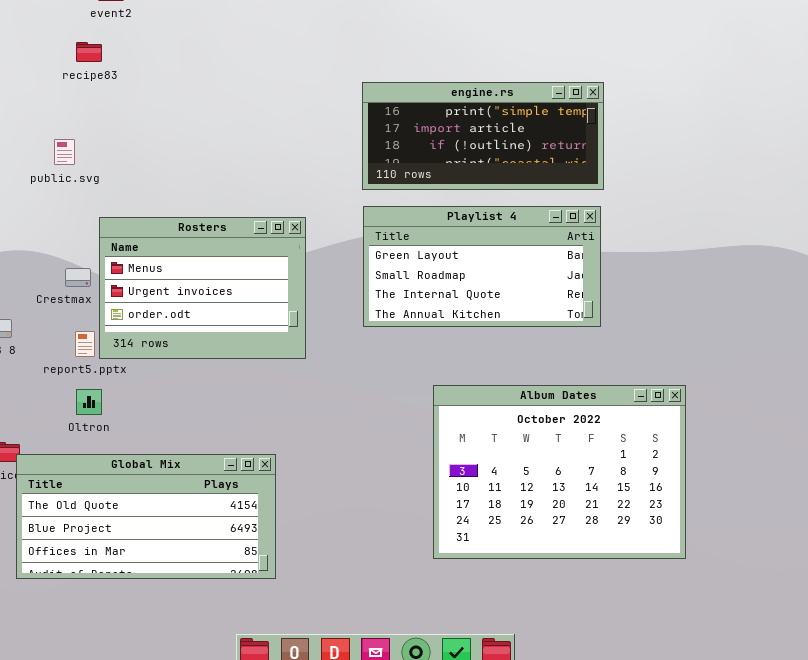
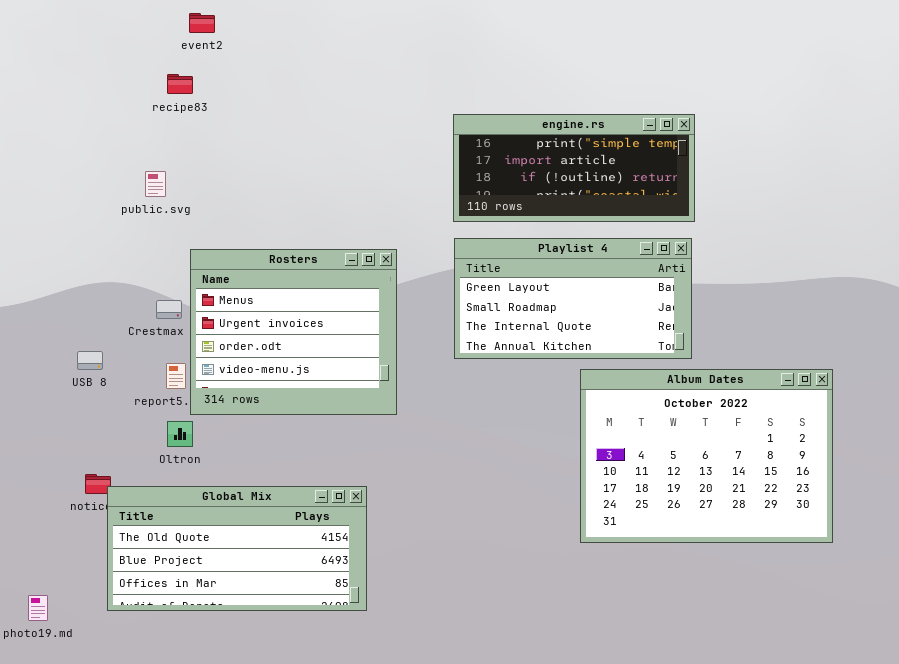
Rosters: [99,217,306,359] -> [190,249,397,415], resized
Album Dates: [433,385,686,559] -> [580,369,833,543], moved

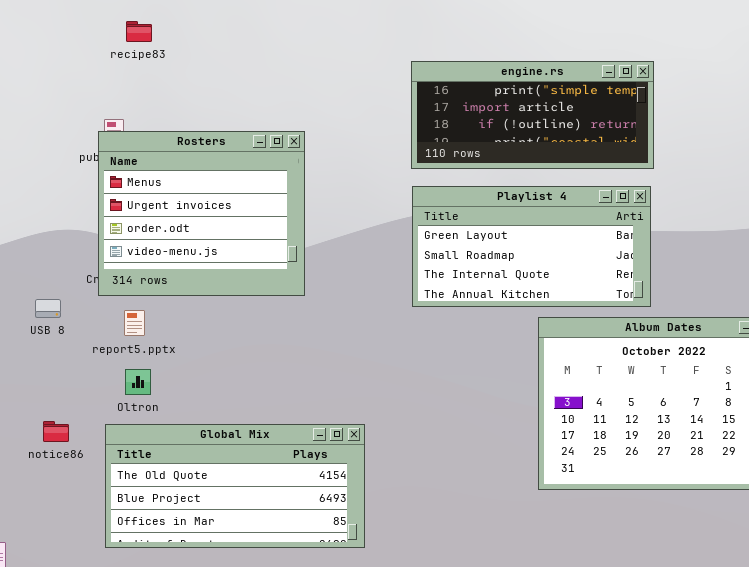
Rosters: [190,249,397,415] -> [98,131,305,296], moved
Global Mix: [107,486,367,611] -> [105,424,365,548], moved

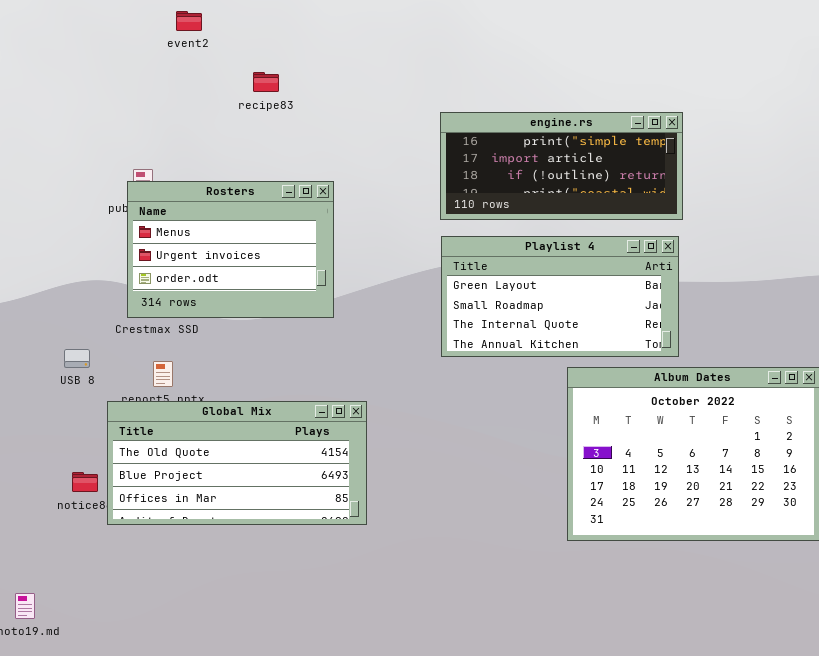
recipe83: [126,21,152,42] -> [253,72,279,92], moved
Rosters: [98,131,305,296] -> [127,181,334,318], resized
Global Mix: [105,424,365,548] -> [107,401,367,525], moved

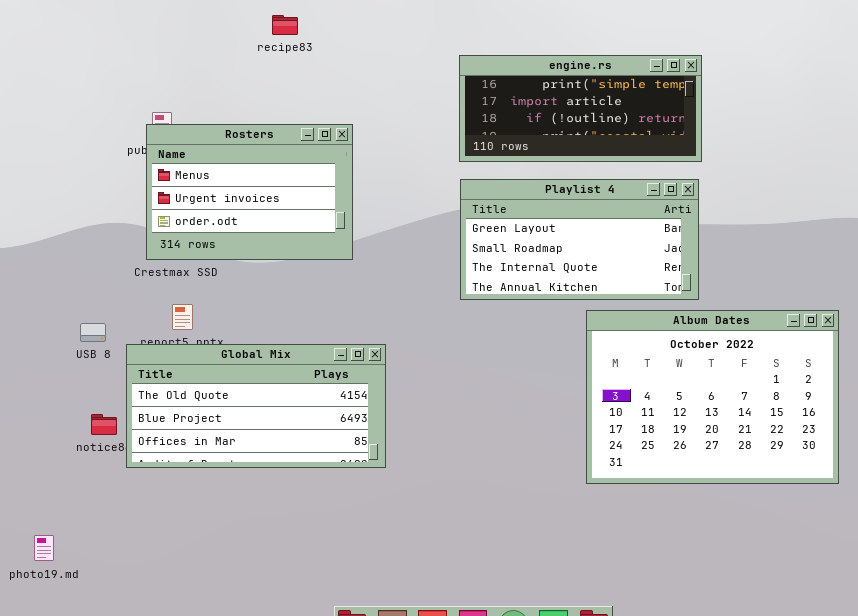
USB 8: [64,349,90,368] -> [80,323,106,342], moved

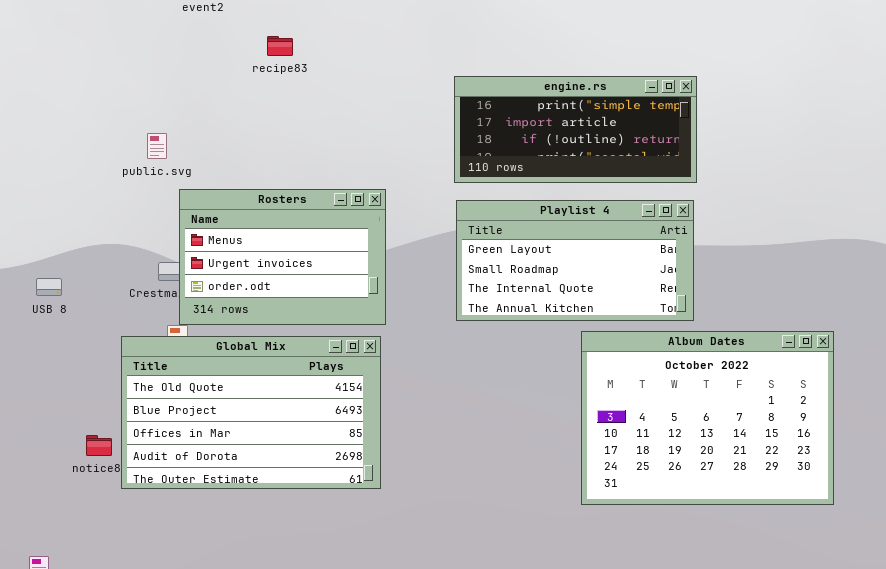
Rosters: [146,124,353,260] -> [179,189,386,325], moved
USB 8: [80,323,106,342] -> [36,278,62,296], moved
Global Mix: [126,344,386,468] -> [121,336,381,489], resized

